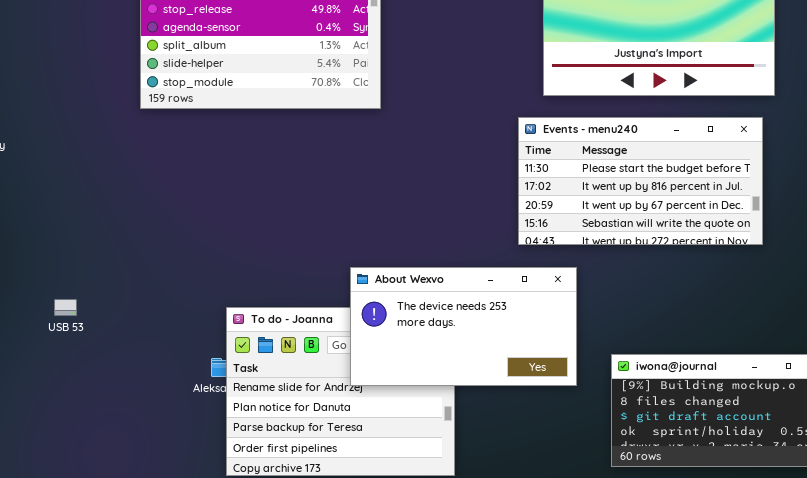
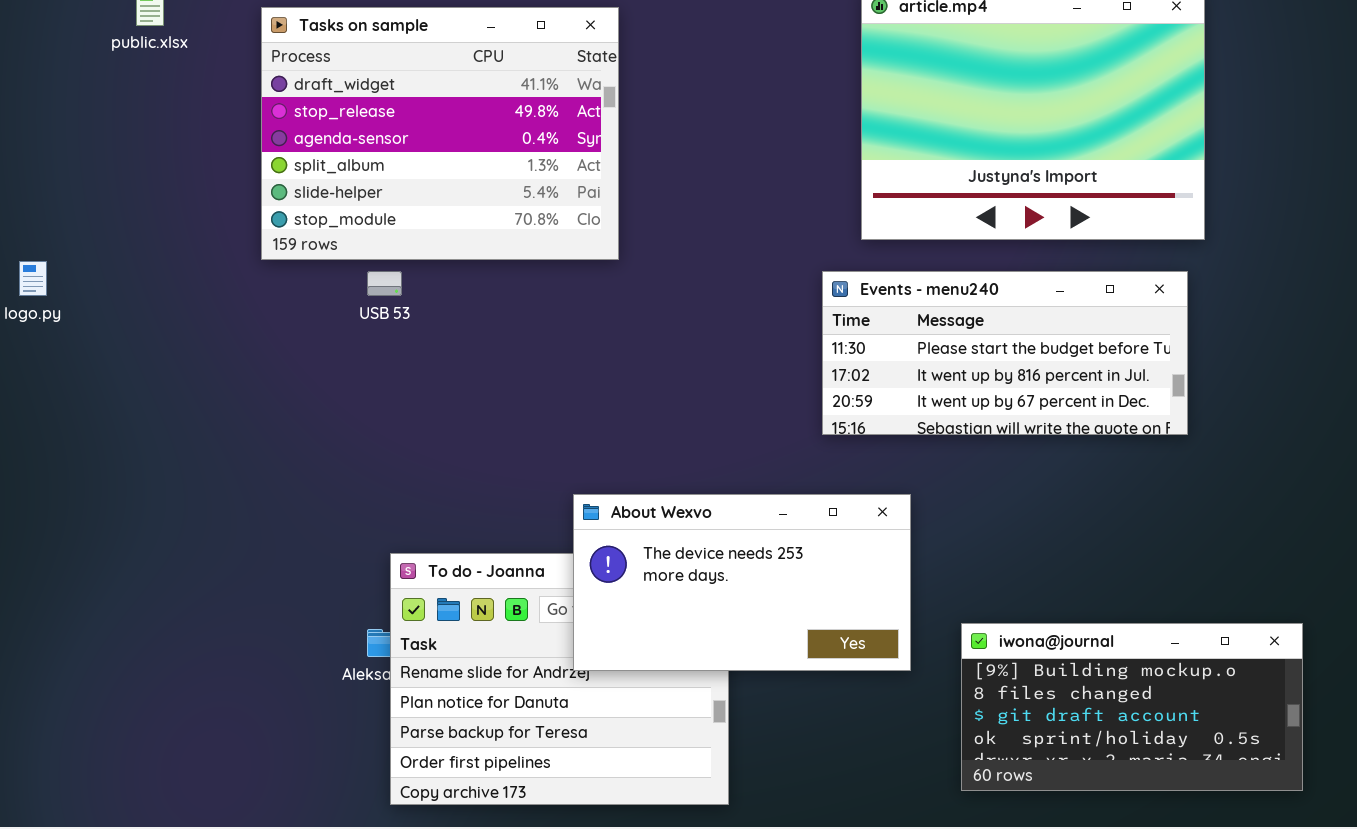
Events - menu240: [518,117,763,245] -> [822,271,1188,435], resized
USB 53: [54,299,77,316] -> [367,271,402,296], moved

